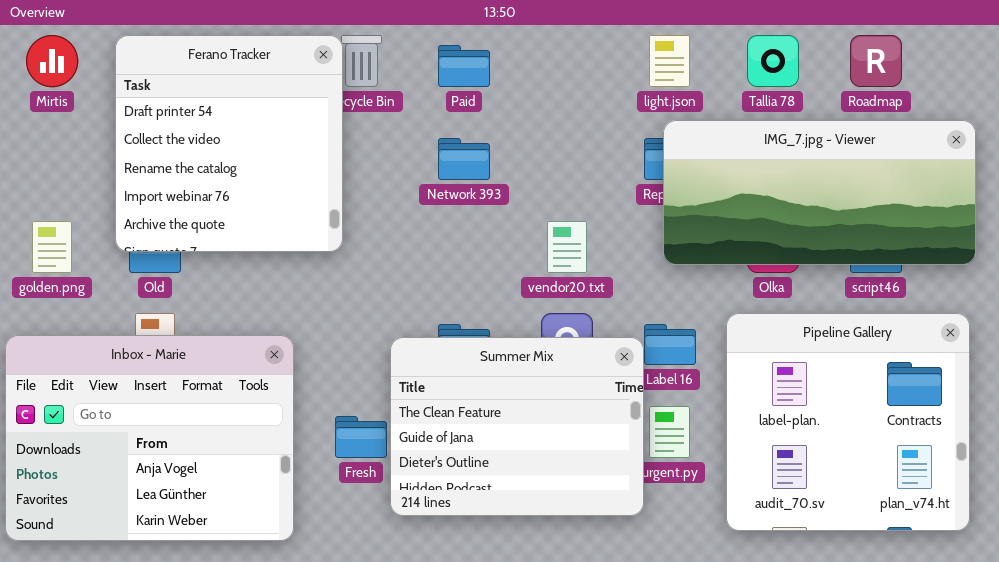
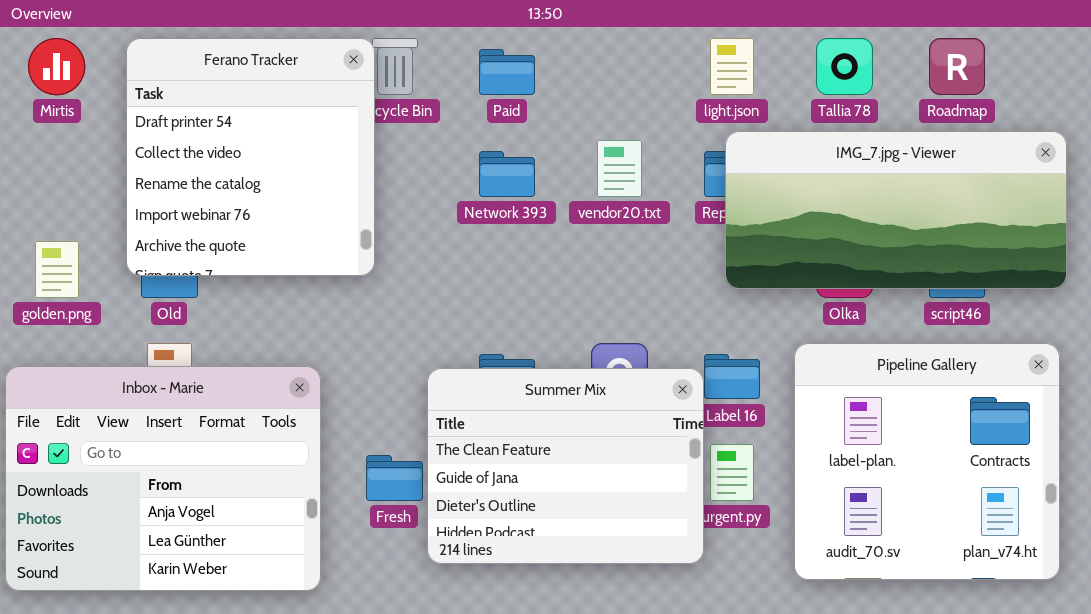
vendor20.txt: [547,221,587,273] -> [597,140,642,197], moved

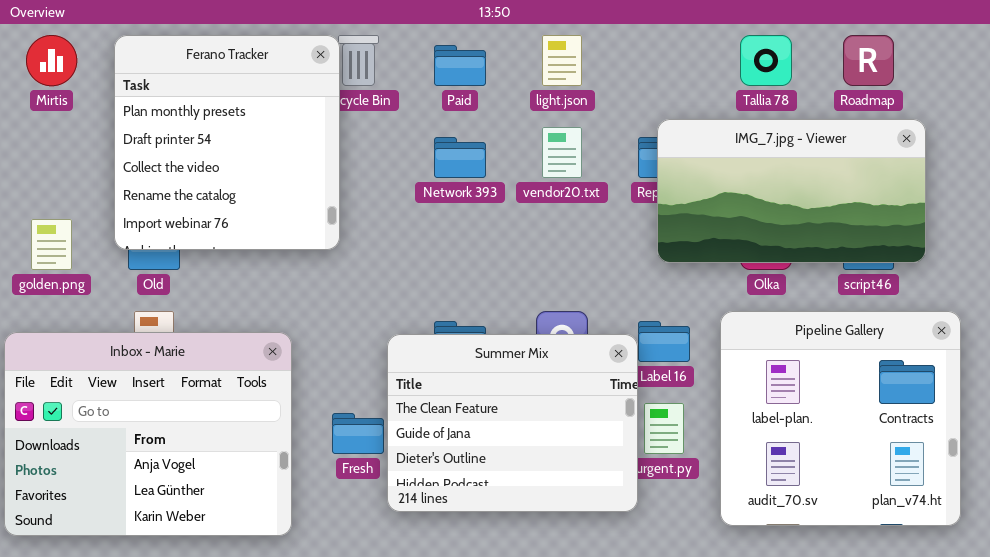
Ferano Tracker: [126,38,375,276] -> [114,35,340,250], scrolled up 1 row
light.json: [710,38,754,95] -> [542,35,582,86], moved
IMG_7.jpg - Viewer: [725,131,1067,289] -> [657,119,926,263], resized

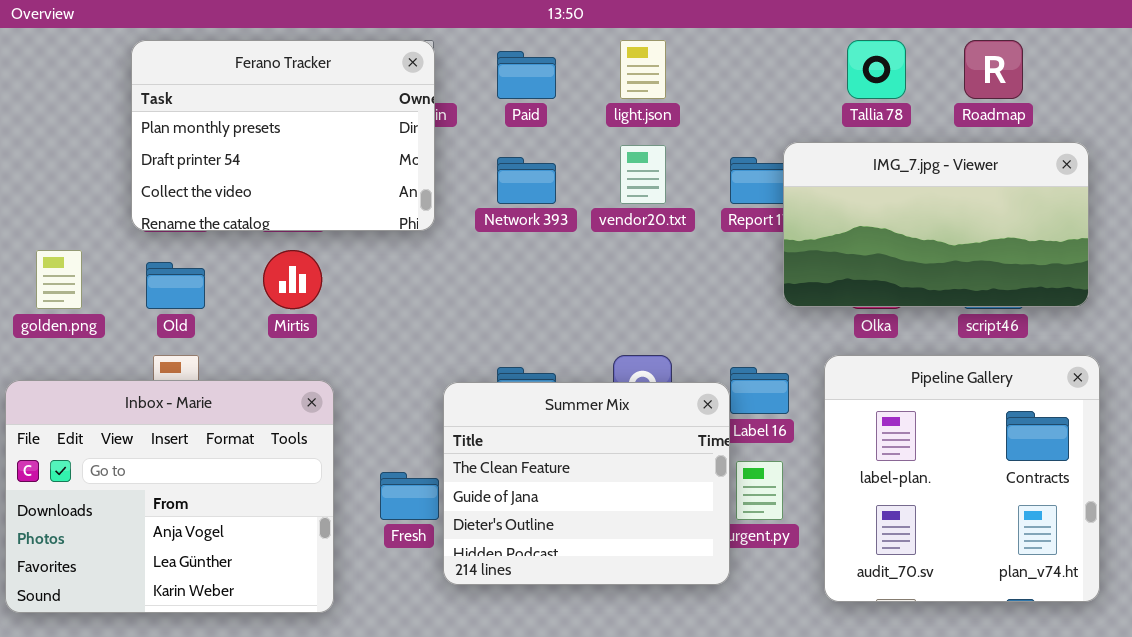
Mirtis: [26,35,77,86] -> [263,250,322,309], moved
Ferano Tracker: [114,35,340,250] -> [131,40,435,231], resized
IMG_7.jpg - Viewer: [657,119,926,263] -> [783,142,1089,307], moved

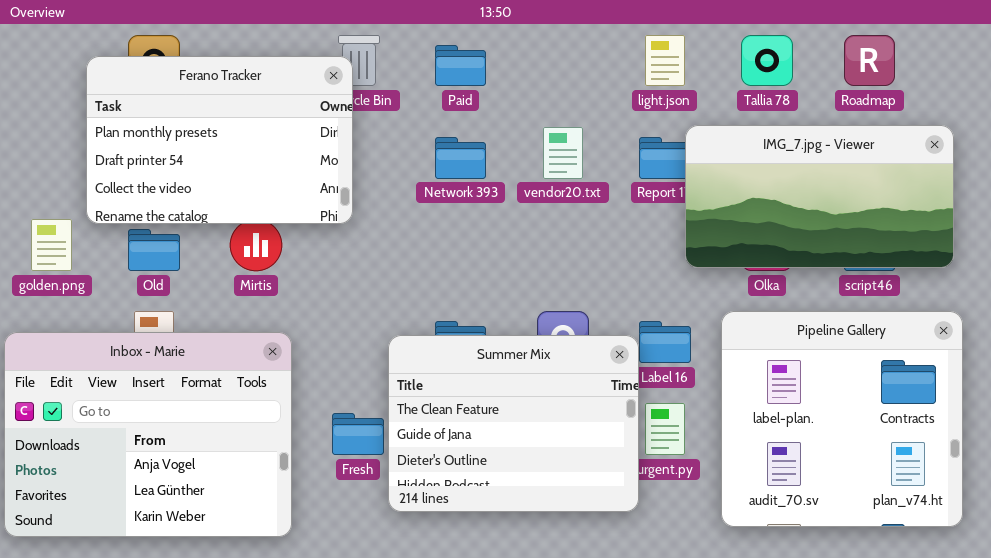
Ferano Tracker: [131,40,435,231] -> [86,56,353,224], moved
light.json: [620,40,666,99] -> [645,35,685,86], moved

